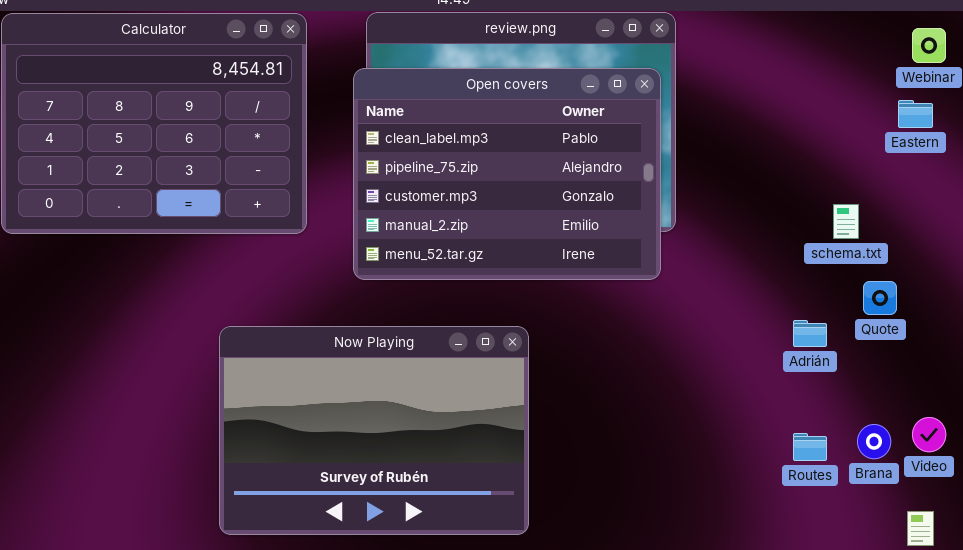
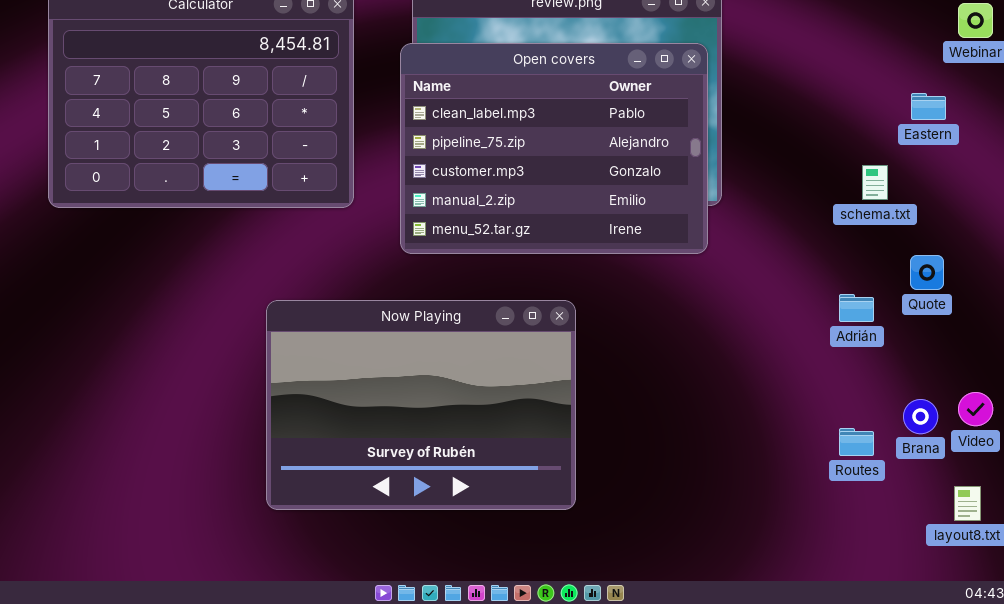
Eastern: [898,100,933,128] -> [911,93,946,120], moved
schema.txt: [833,204,859,239] -> [862,165,888,200], moved
Routes: [793,433,827,461] -> [839,428,874,456], moved

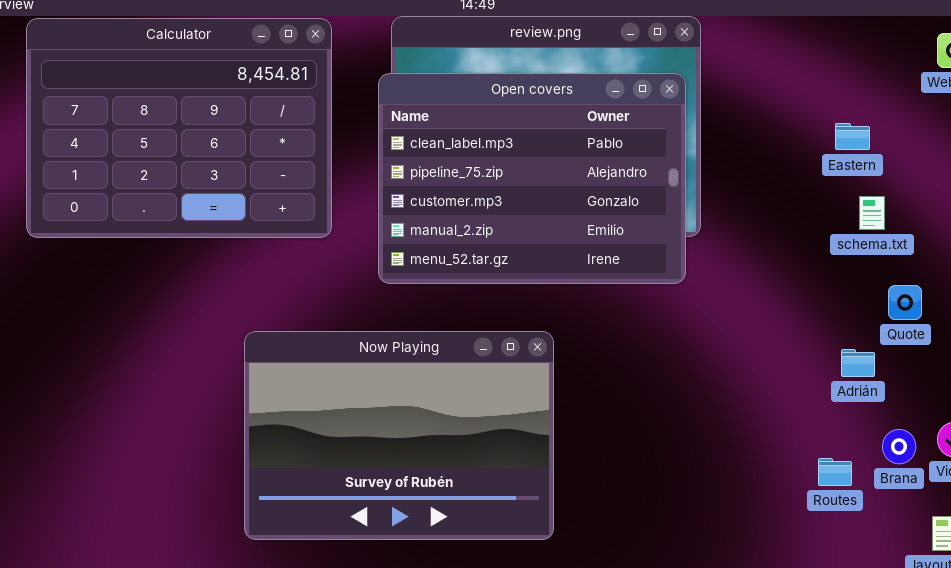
Eastern: [911,93,946,120] -> [835,123,870,150], moved
schema.txt: [862,165,888,200] -> [859,196,885,230], moved
Adrián: [839,294,874,322] -> [841,349,875,377], moved

